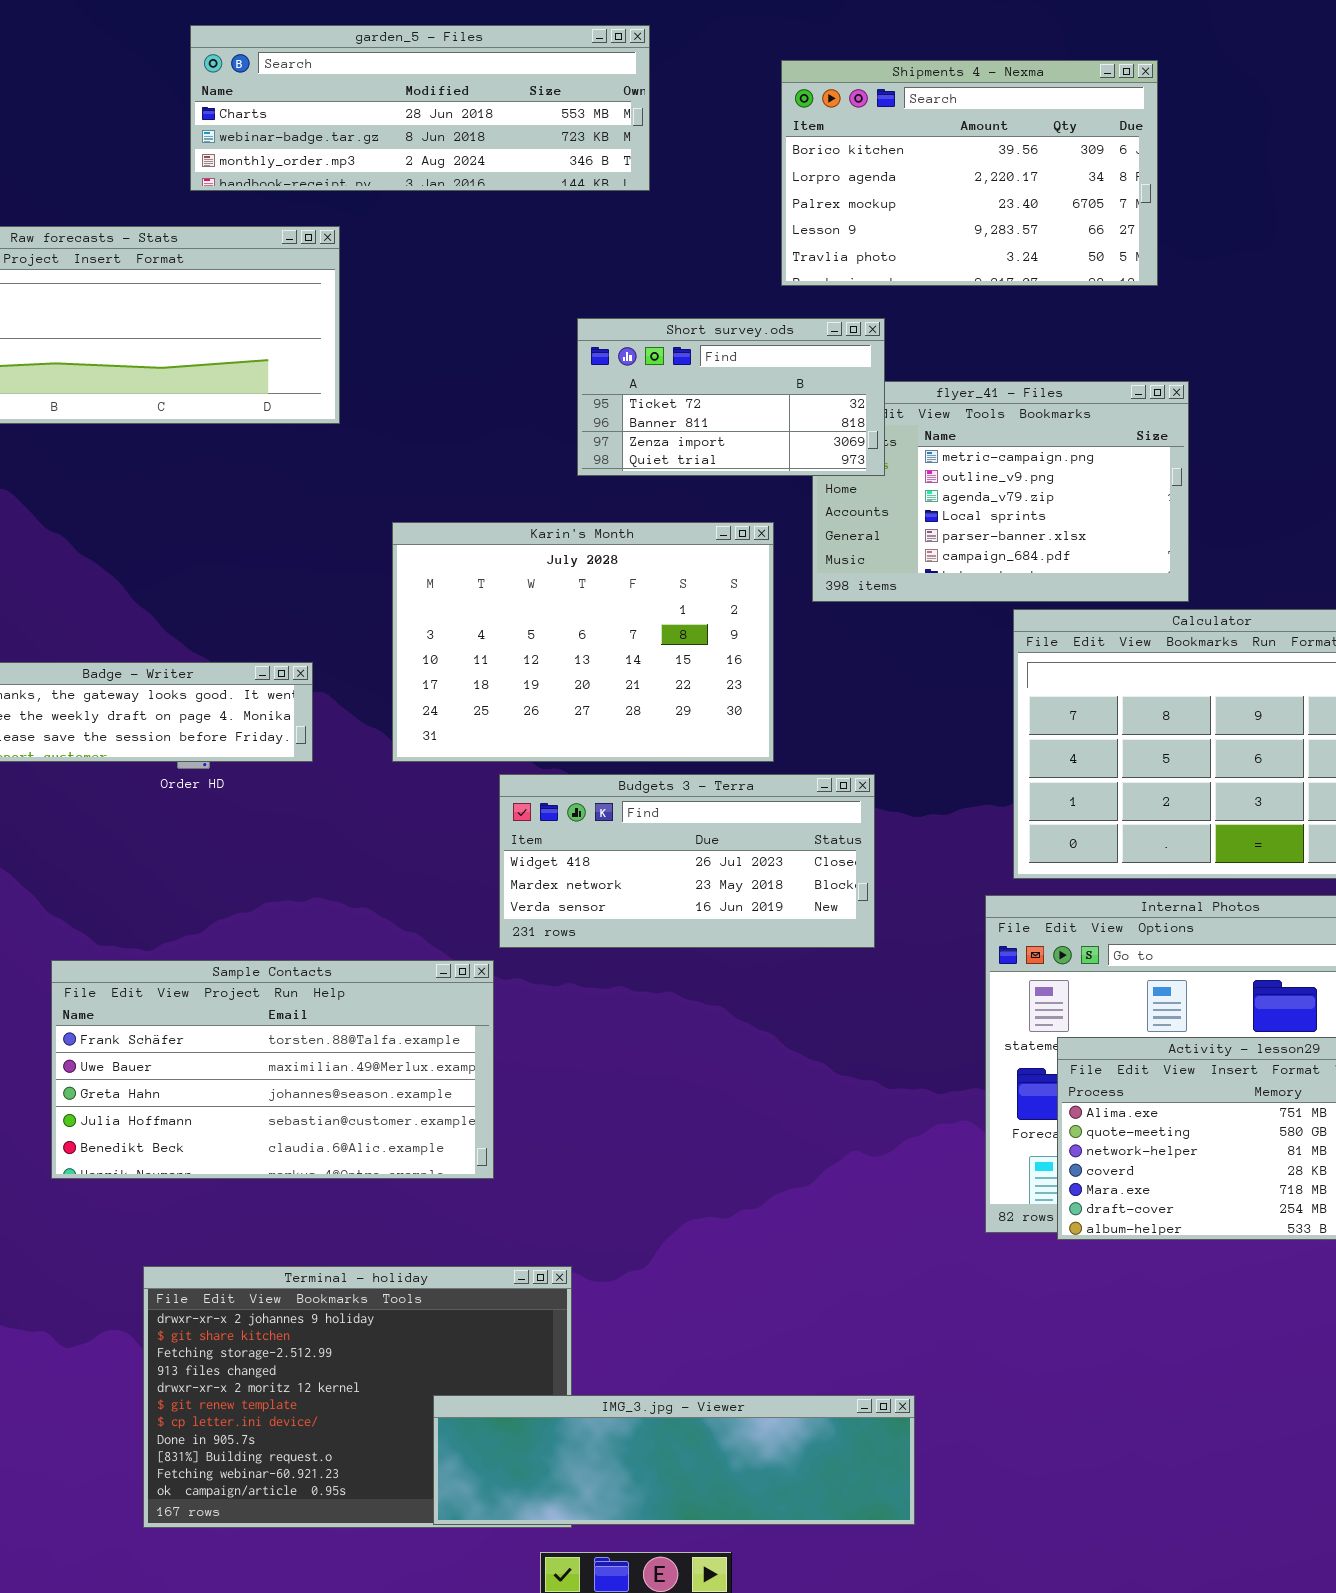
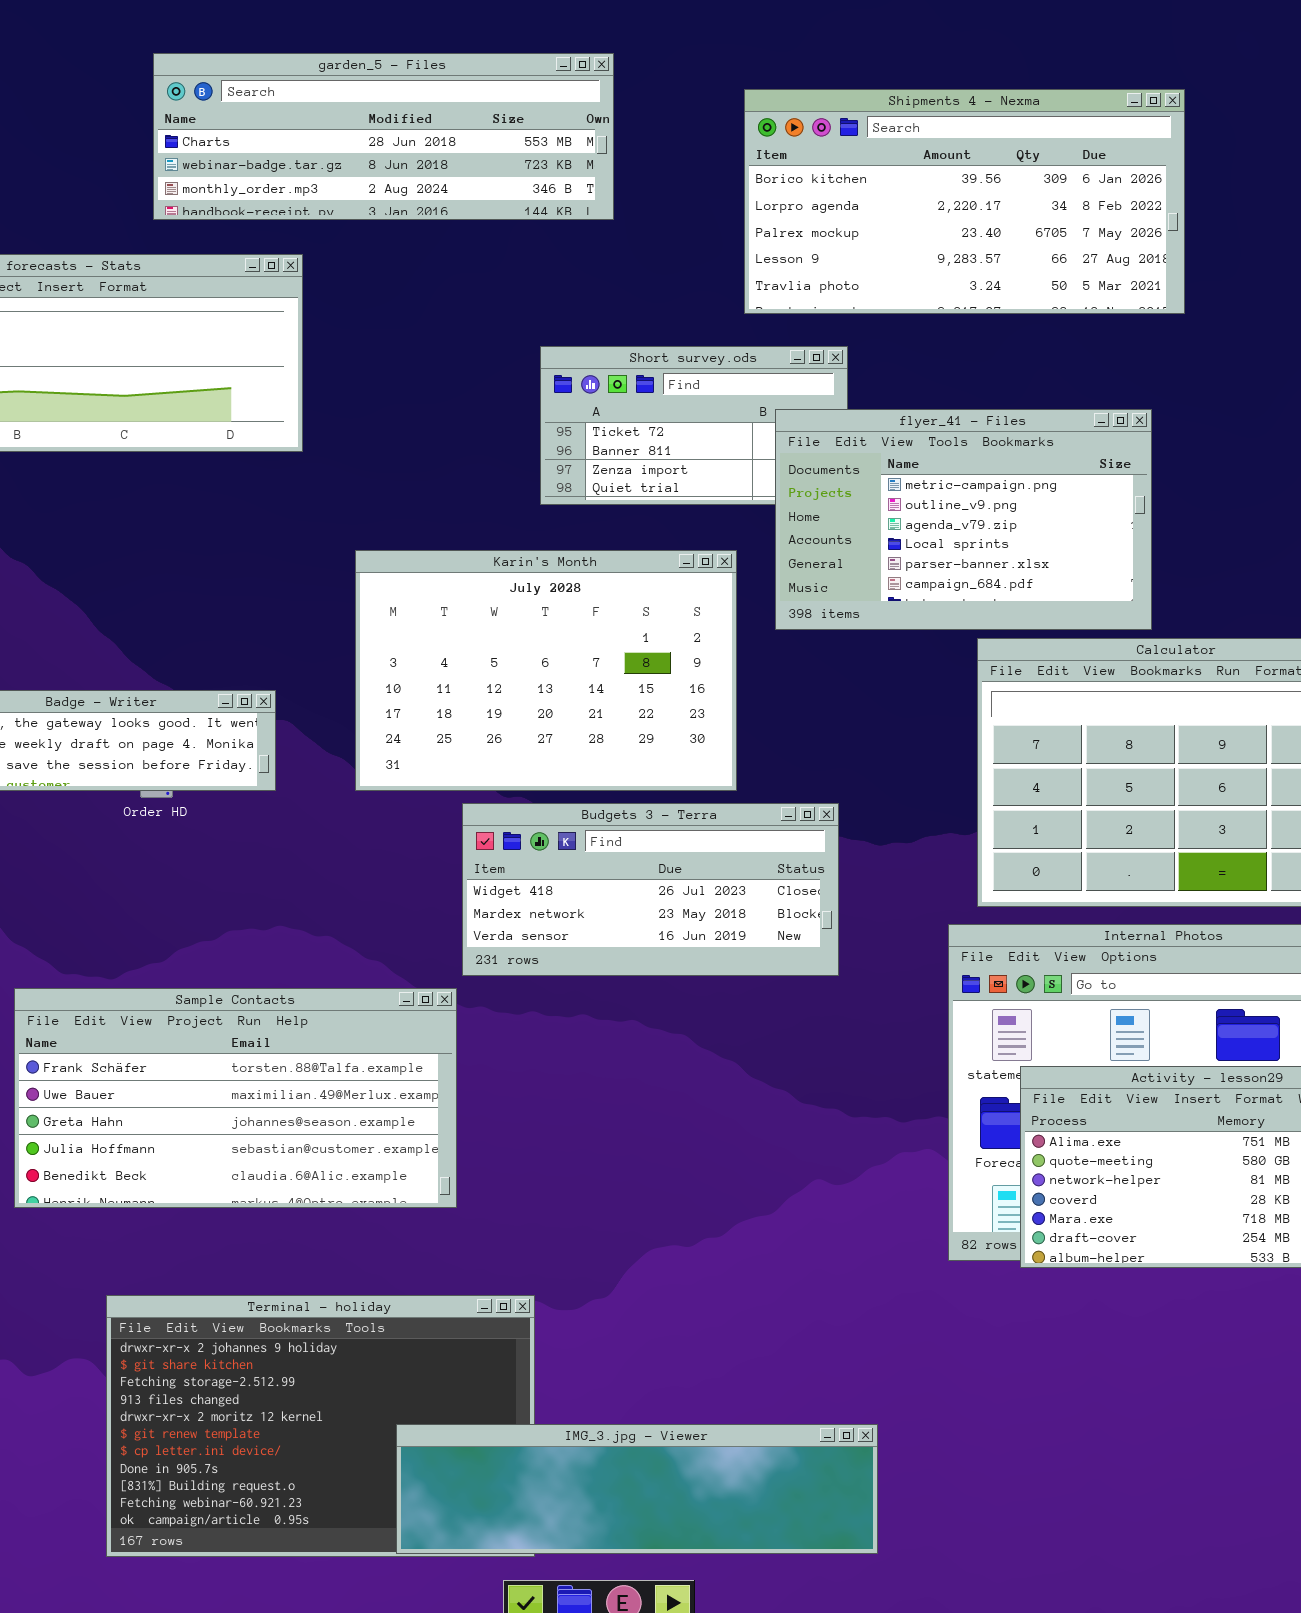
Shipments 4 - Nexma: [781,60,1158,286] -> [744,89,1185,314], resized
flyer_41 - Files: [812,381,1189,602] -> [775,409,1152,630], raised

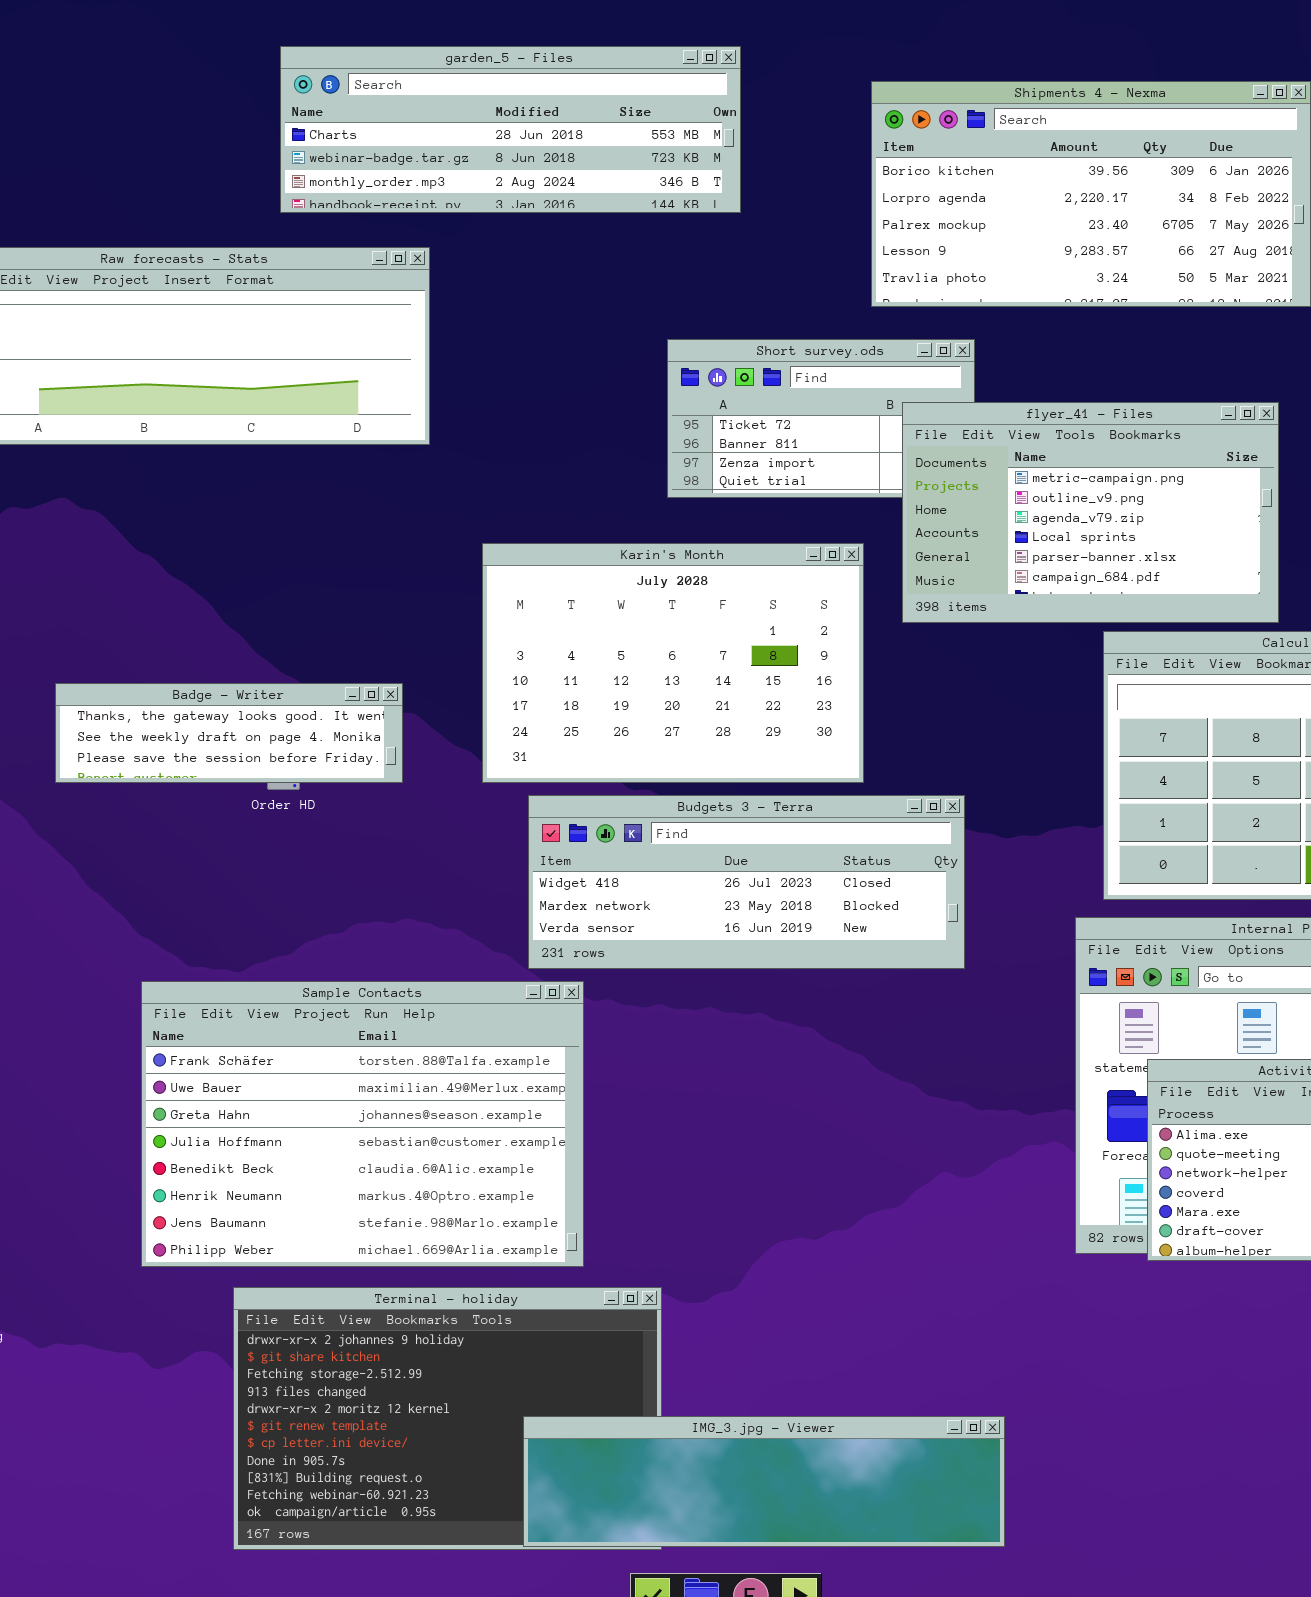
Budgets 3 - Terra: [462,803,839,976] -> [528,795,965,969], resized
Sample Contacts: [14,988,457,1208] -> [141,981,584,1267], resized

